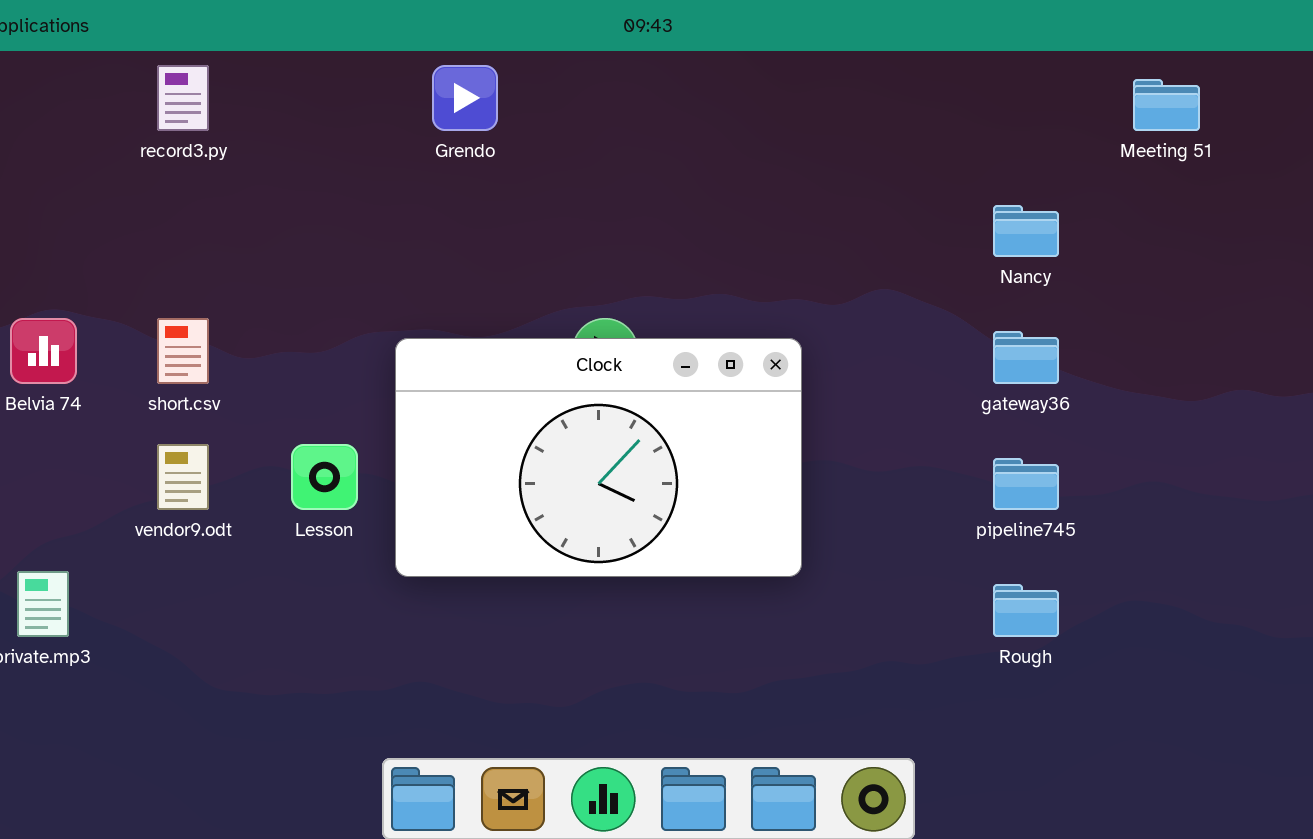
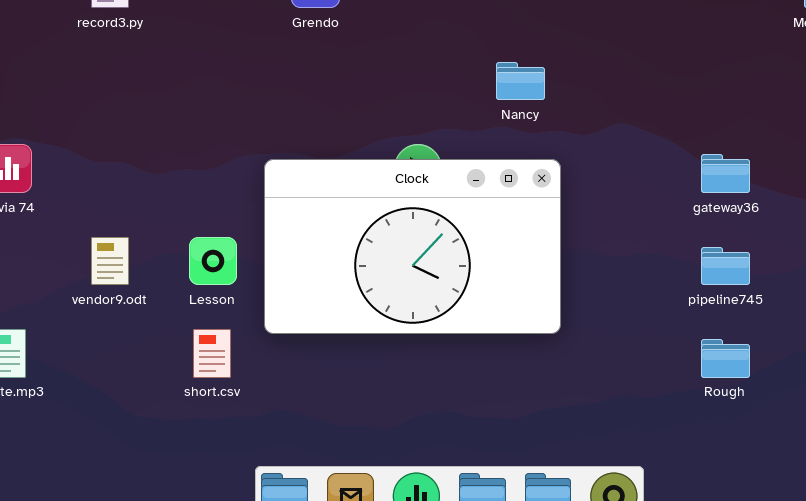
Nancy: [993,205,1059,257] -> [496,62,545,100], moved
short.csv: [157,318,209,384] -> [193,329,231,378], moved

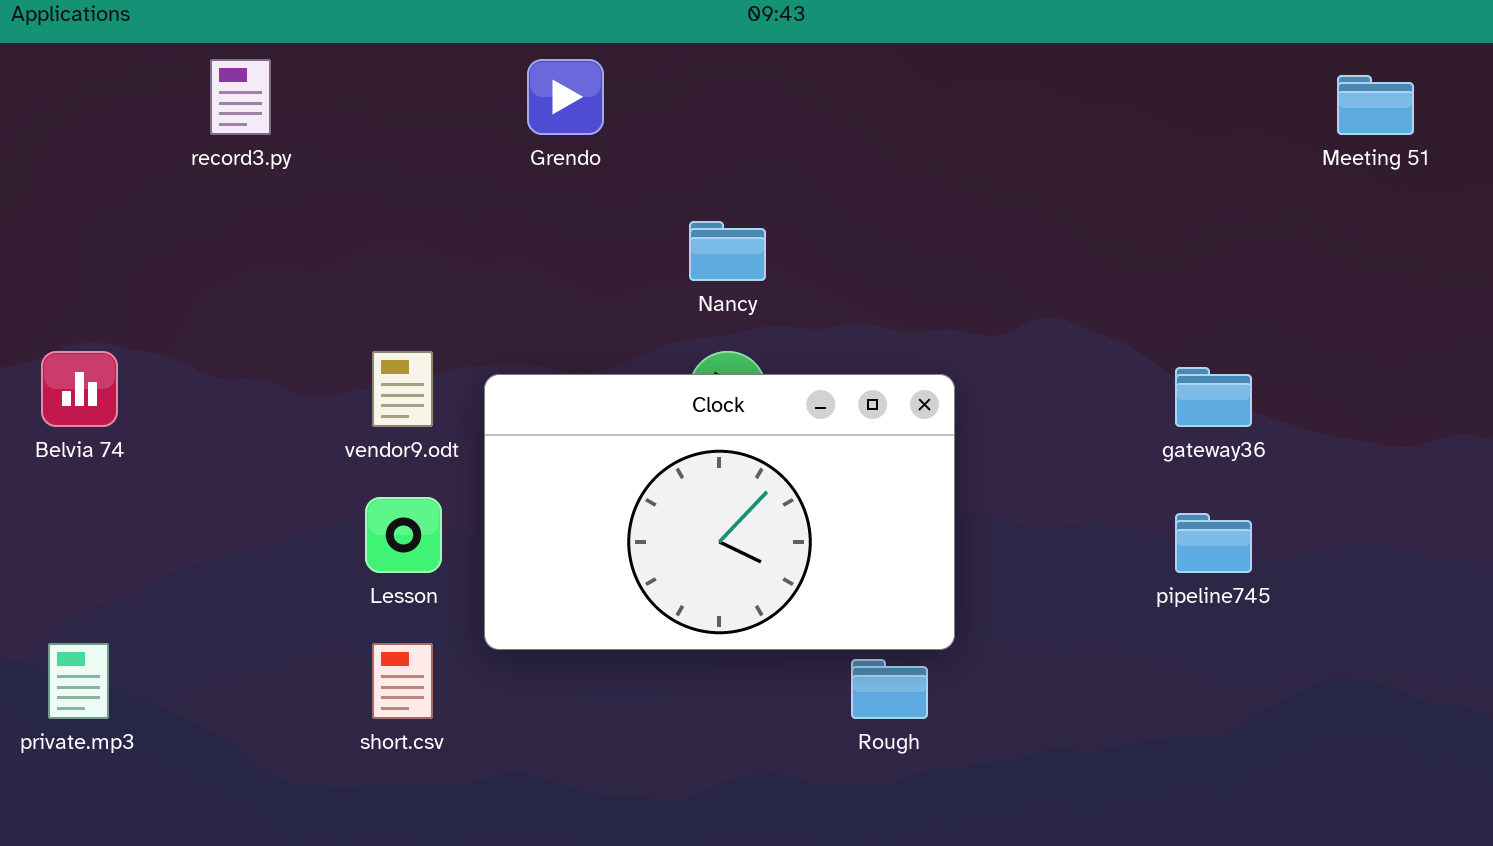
Nancy: [496,62,545,100] -> [689,221,766,281], moved
vendor9.odt: [91,237,129,285] -> [372,351,433,427], moved
Rough: [701,339,750,378] -> [851,659,928,719], moved

